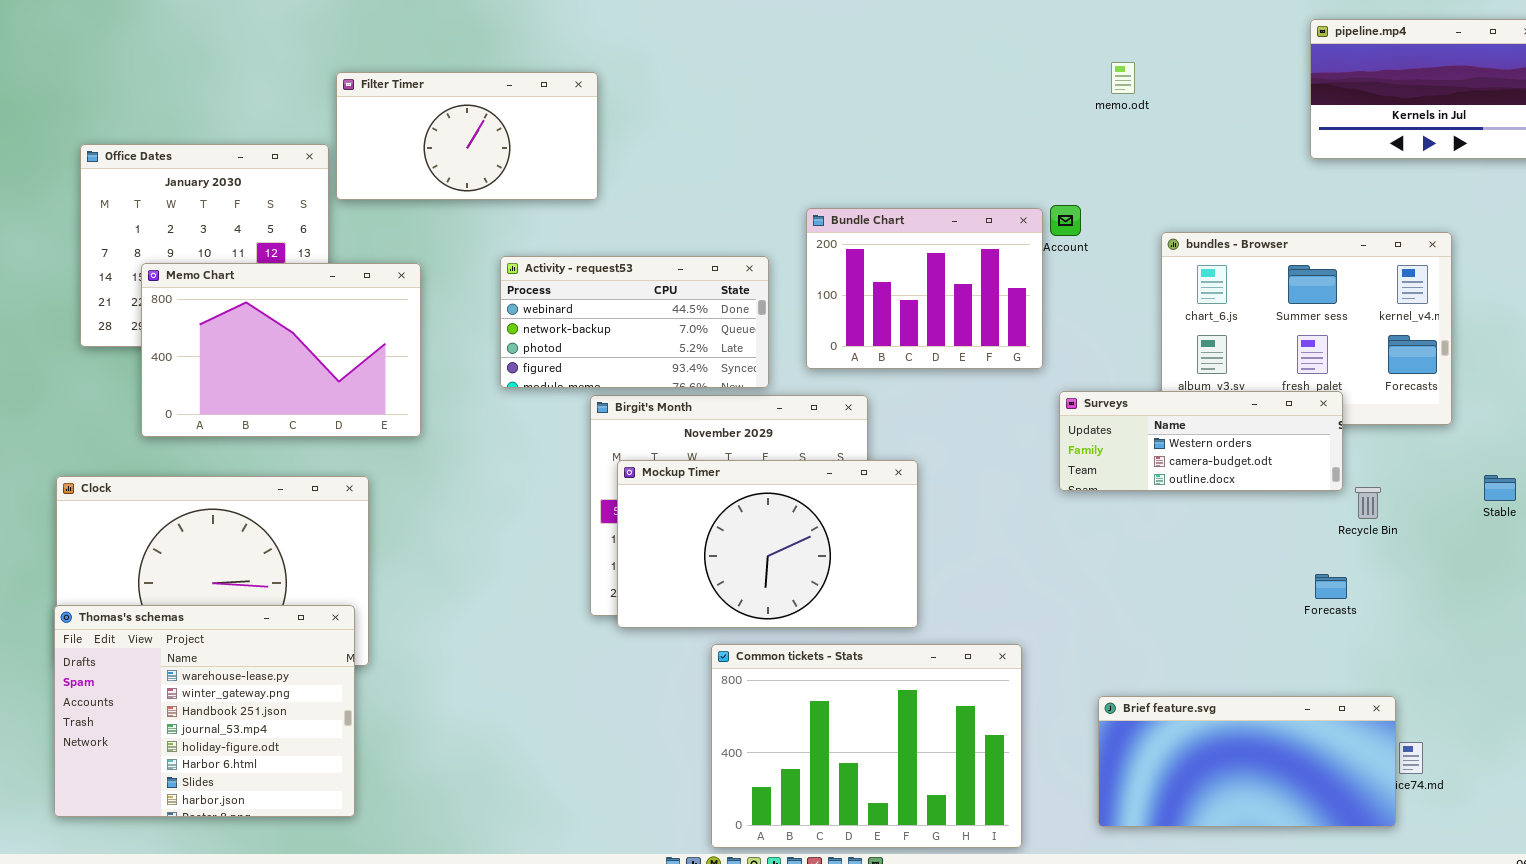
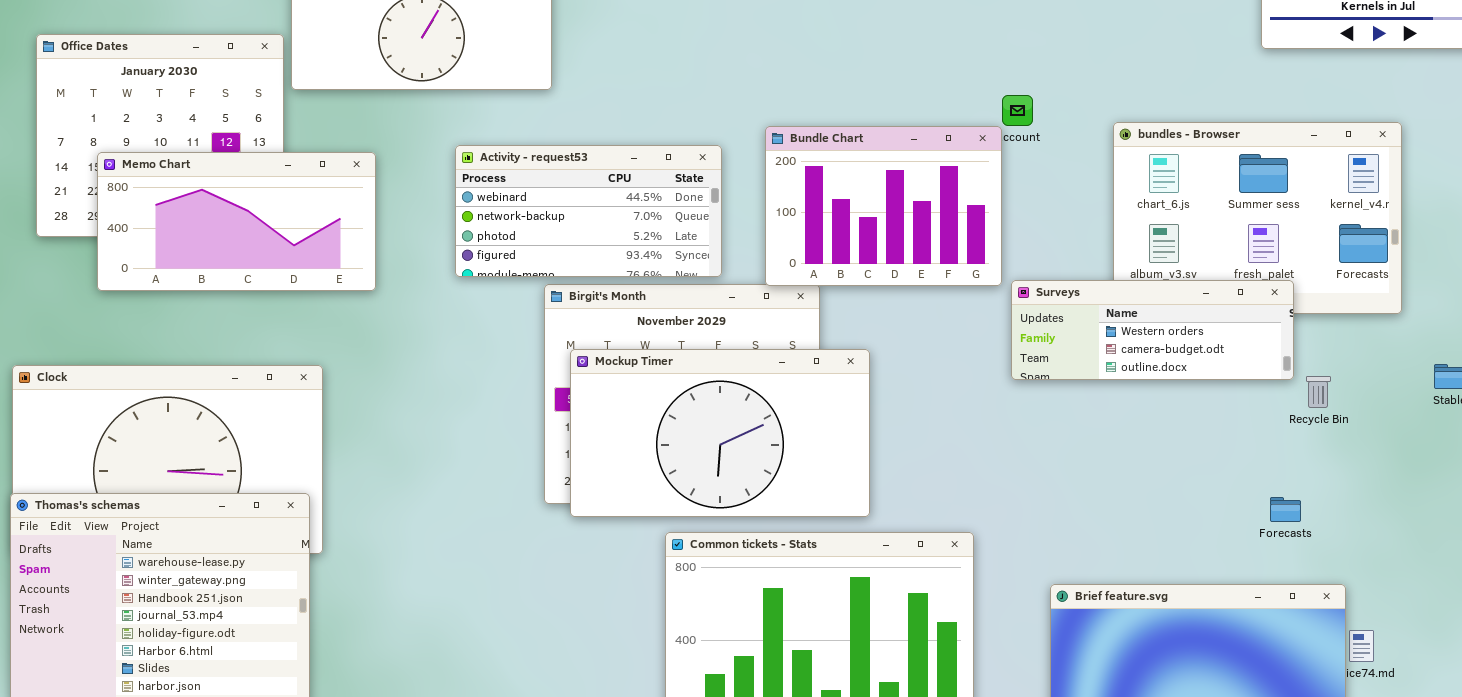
Bundle Chart: [806,208,1043,369] -> [765,126,1002,286], moved
Memo Chart: [141,263,421,437] -> [97,152,376,291], resized
Forecasts: [1315,574,1347,599] -> [1270,497,1301,522], moved

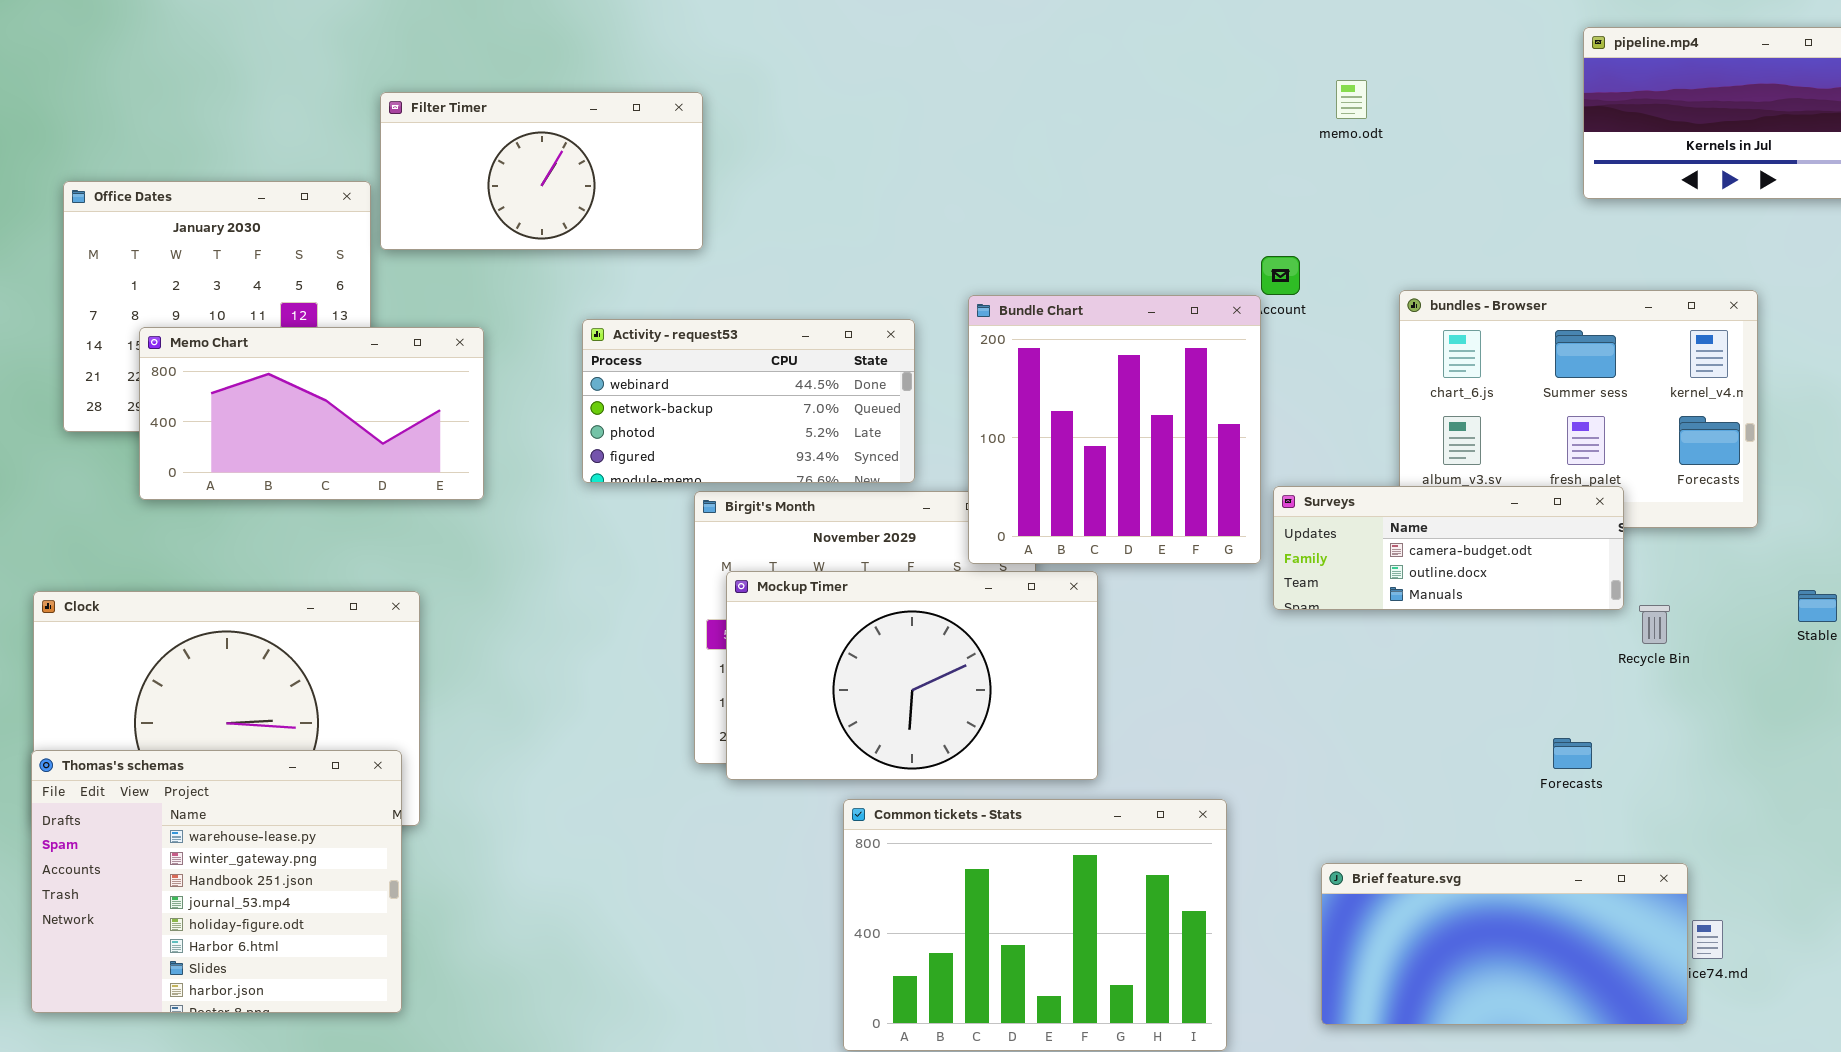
Bundle Chart: [765,126,1002,286] -> [968,295,1261,564], resized
Surveys: [1011,280,1294,380] -> [1273,486,1624,610], scrolled down 1 row
Forecasts: [1270,497,1301,522] -> [1553,738,1592,769], moved

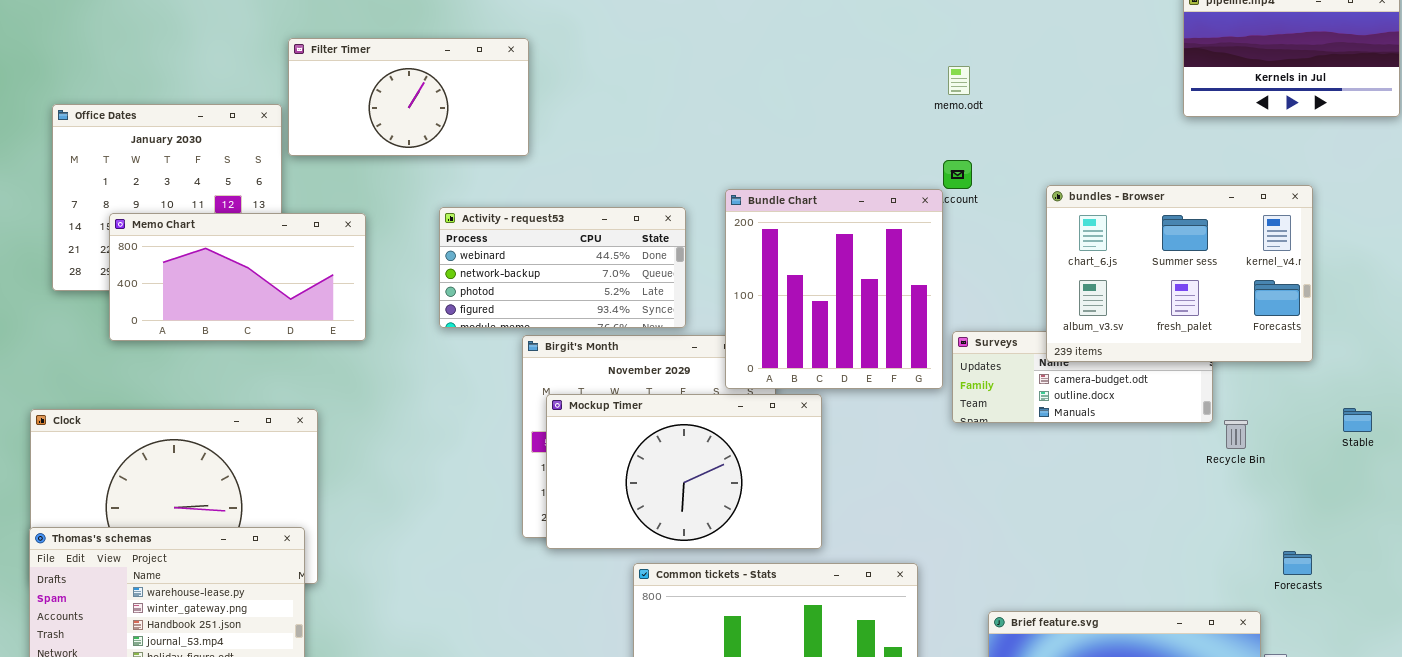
memo.odt: [1336,80,1367,119] -> [948,66,970,95], moved
bundles - Browser: [1399,290,1758,528] -> [1046,185,1313,362], raised
Forecasts: [1553,738,1592,769] -> [1283,551,1312,575], moved

